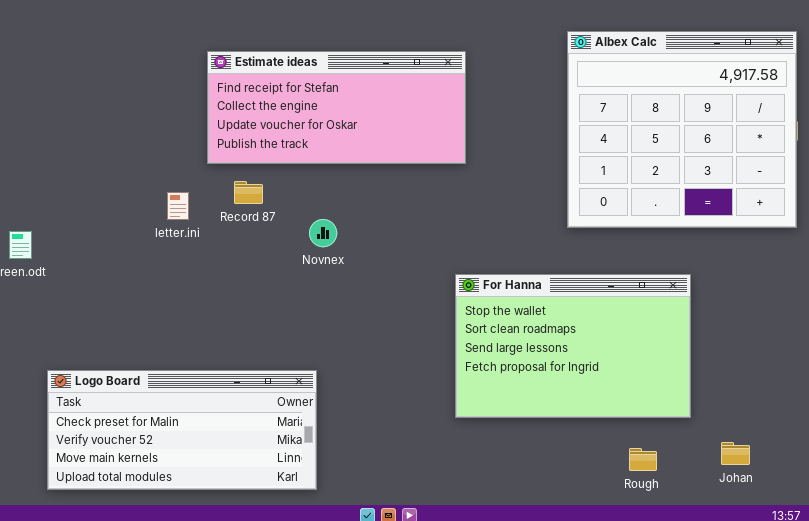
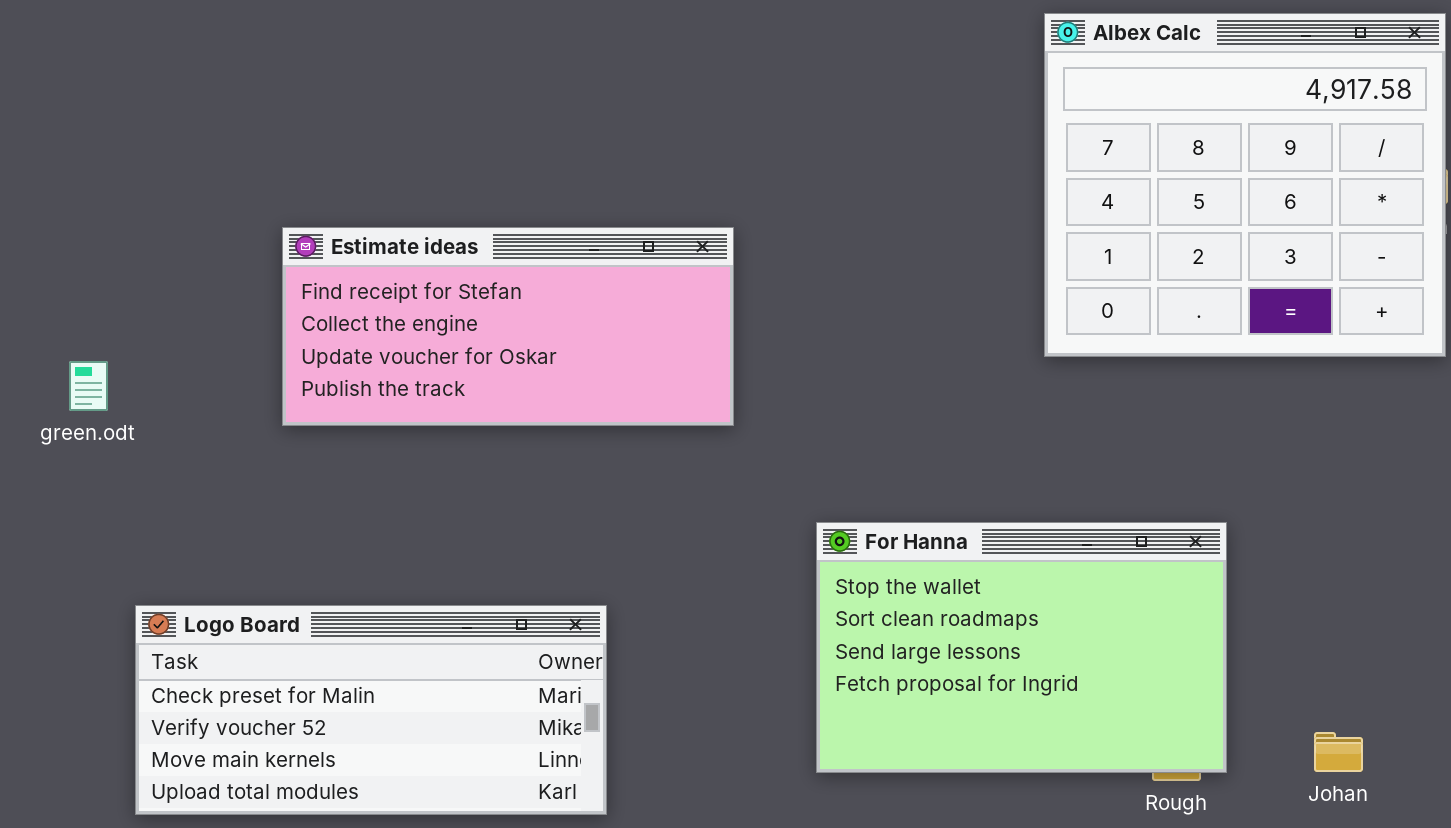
Estimate ideas: [207,51,466,164] -> [282,227,734,426], moved
For Hanna: [455,274,691,418] -> [816,522,1227,773], moved

